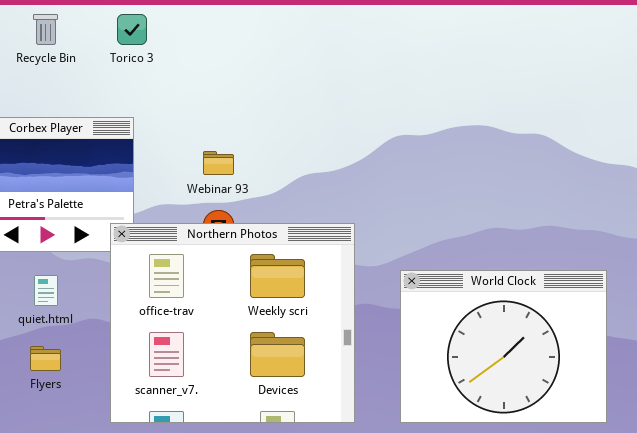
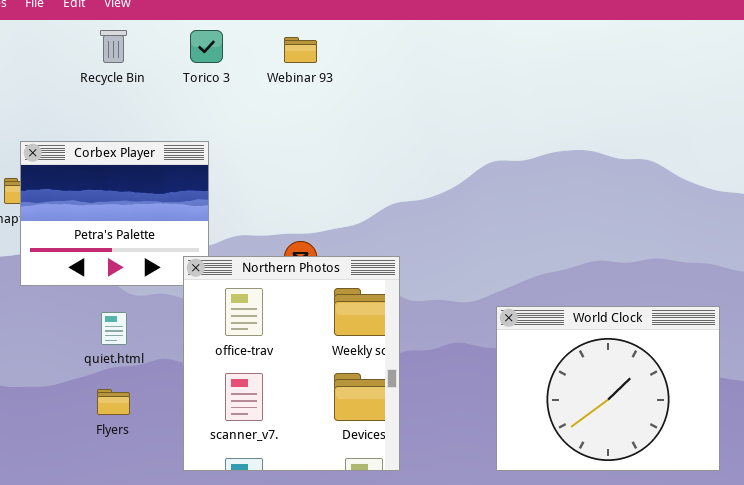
Webinar 93: [203,151,234,175] -> [284,37,317,63], moved
Northern Photos: [110,223,355,423] -> [183,256,400,471], resized

